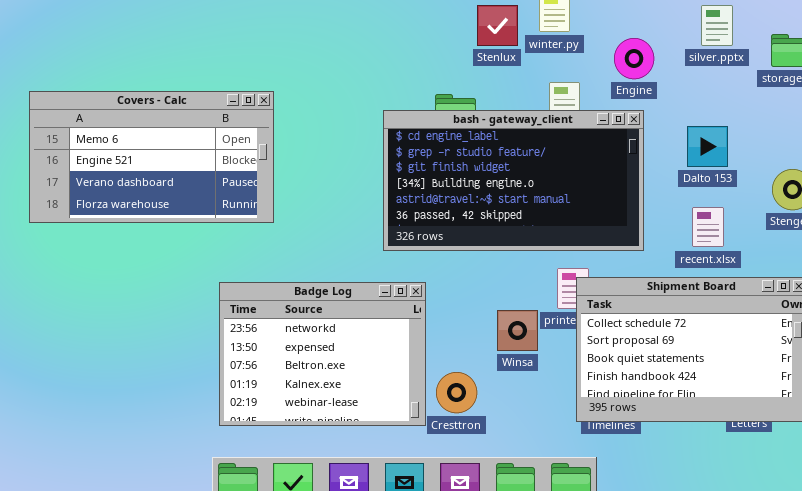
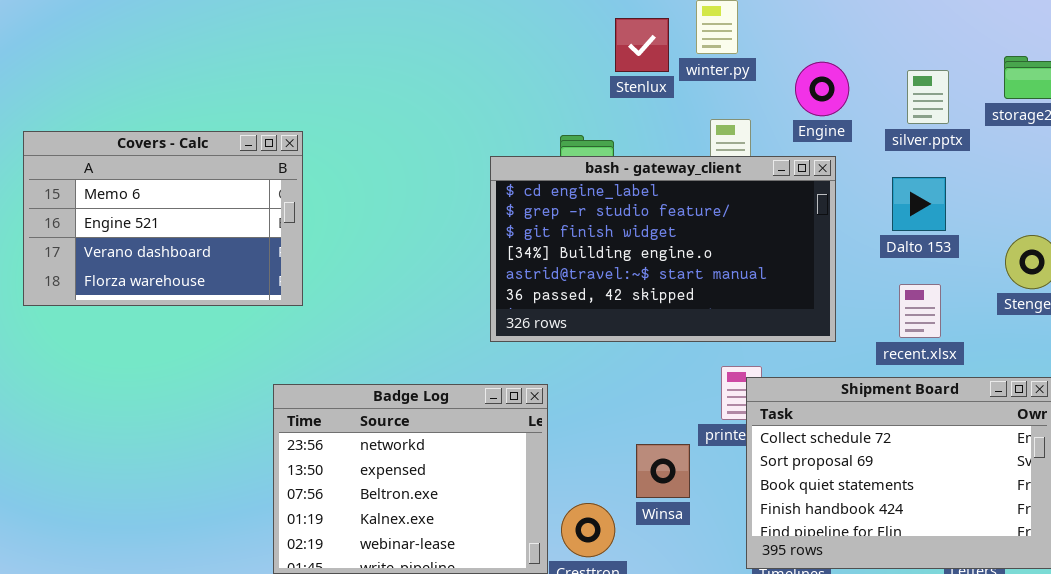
silver.pptx: [701,5,733,46] -> [907,70,949,124], moved
Covers - Calc: [29,91,274,223] -> [23,131,303,306], resized
Winsa: [497,310,538,351] -> [636,444,690,498], moved

